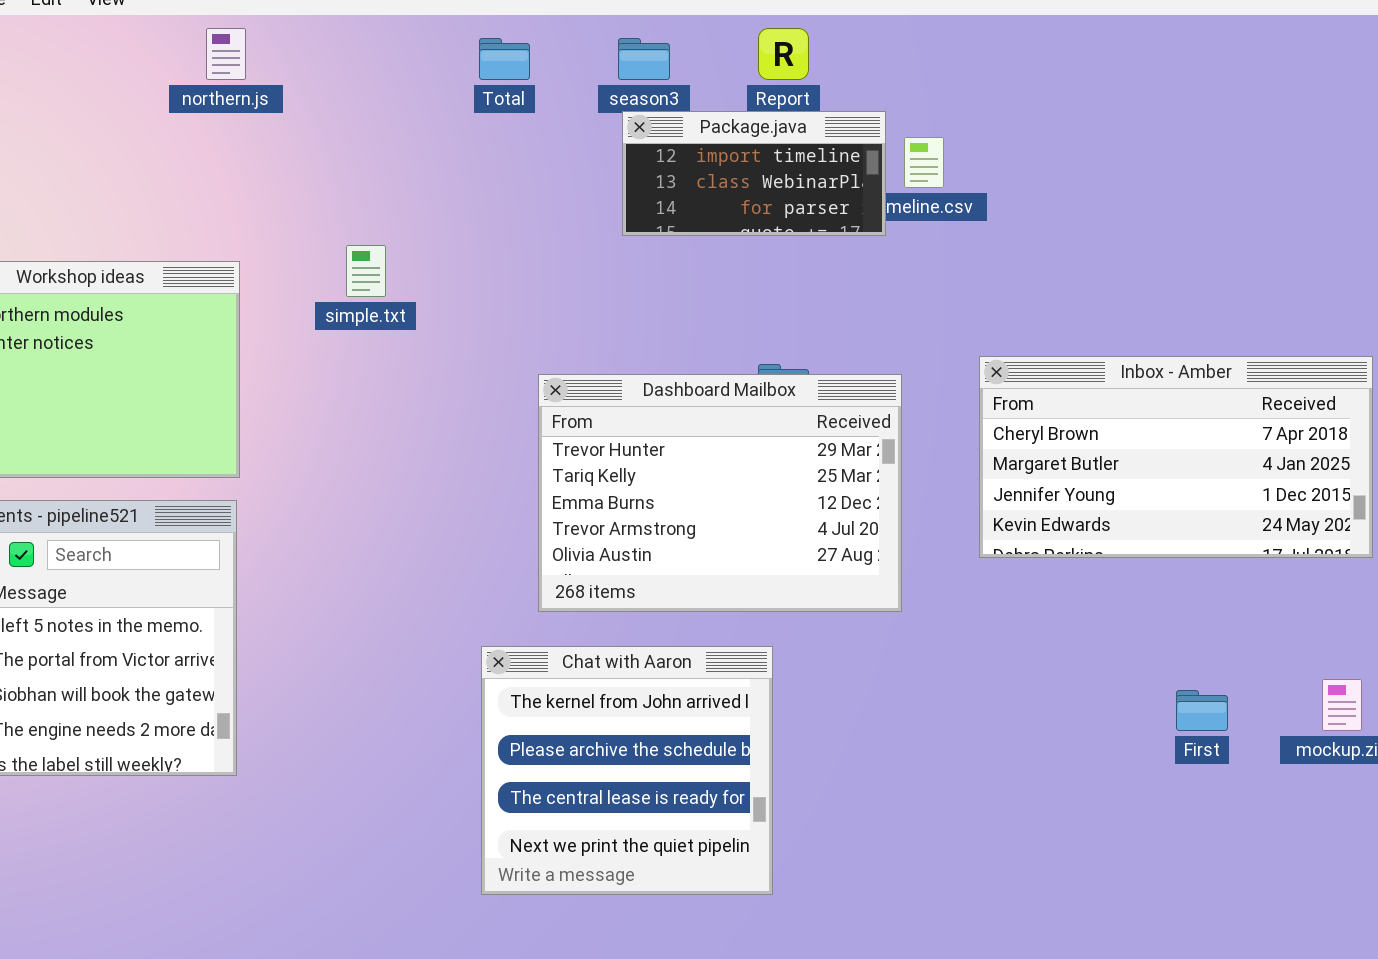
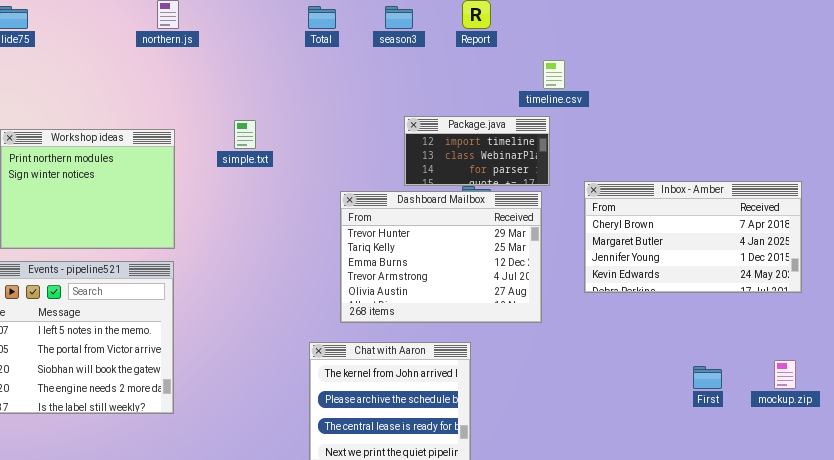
Package.java: [622,111,886,236] -> [404,116,550,186], moved

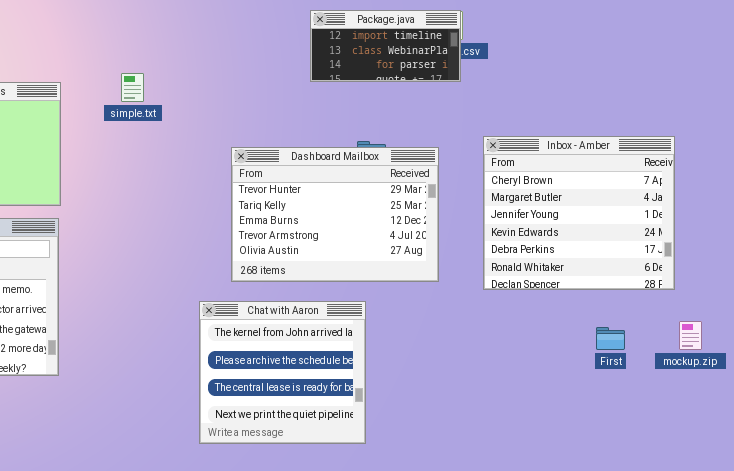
Package.java: [404,116,550,186] -> [310,10,461,82], moved
Inbox - Amber: [584,181,802,293] -> [483,136,675,290], resized

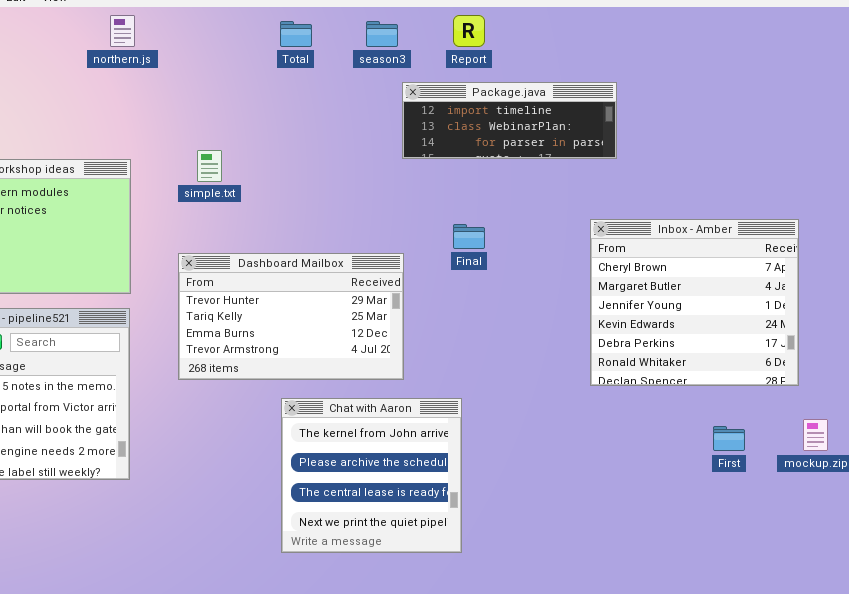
Package.java: [310,10,461,82] -> [402,82,617,159], resized
Dashboard Mailbox: [231,147,439,282] -> [178,253,404,380], moved, resized

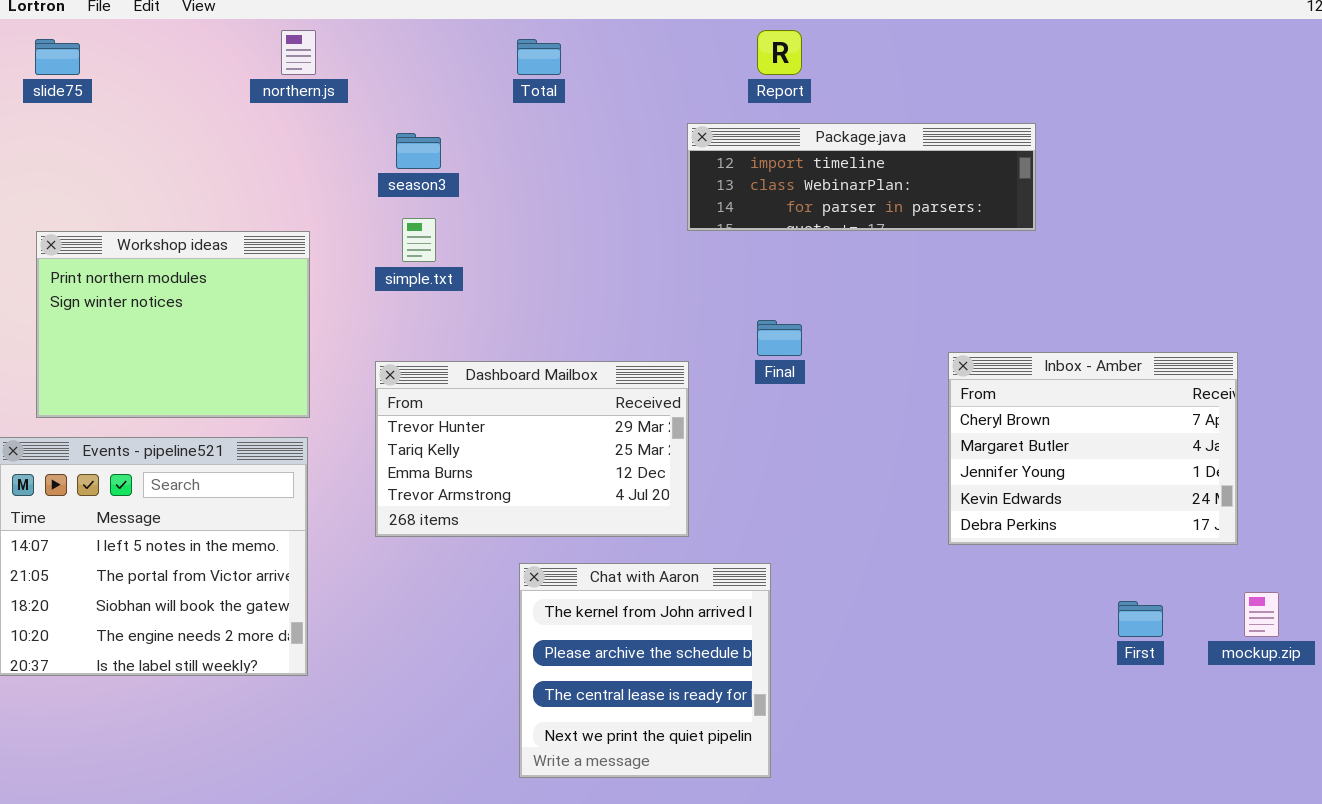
season3: [366,21,398,47] -> [396,133,441,169], moved
Package.java: [402,82,617,159] -> [687,123,1036,231], resized
Inbox - Amber: [590,219,799,386] -> [948,352,1238,545], resized

